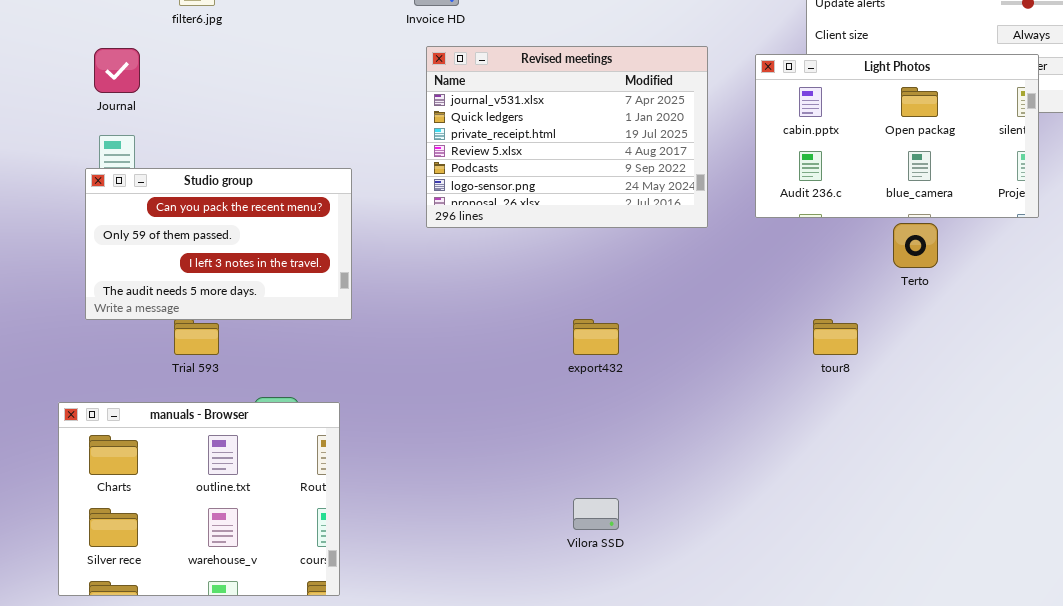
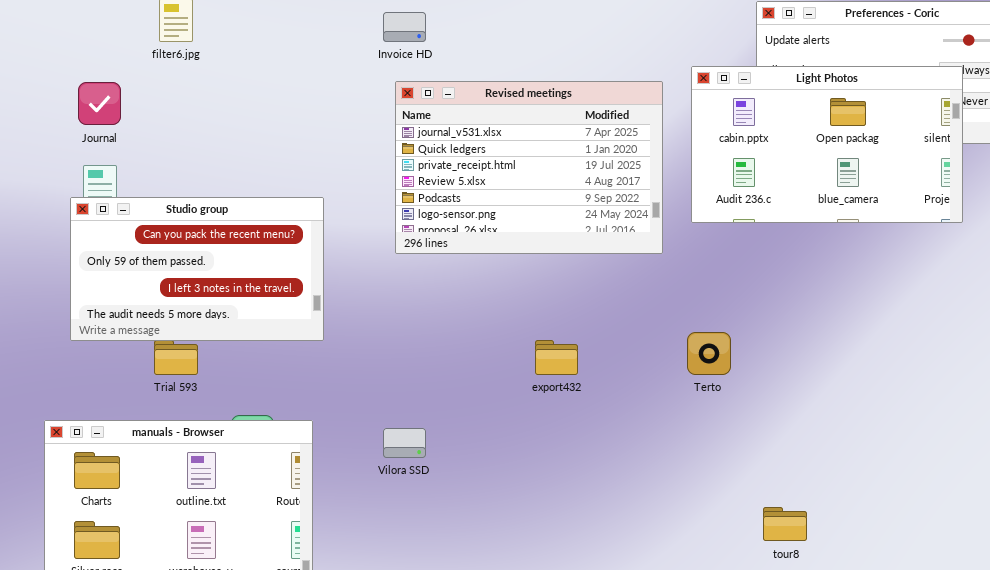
Light Photos: [755,54,1039,218] -> [691,66,963,223], moved
Terto: [893,223,938,268] -> [687,332,731,375], moved
tour8: [813,319,858,355] -> [763,507,807,541], moved
Vilora SSD: [573,498,619,530] -> [383,428,426,458], moved

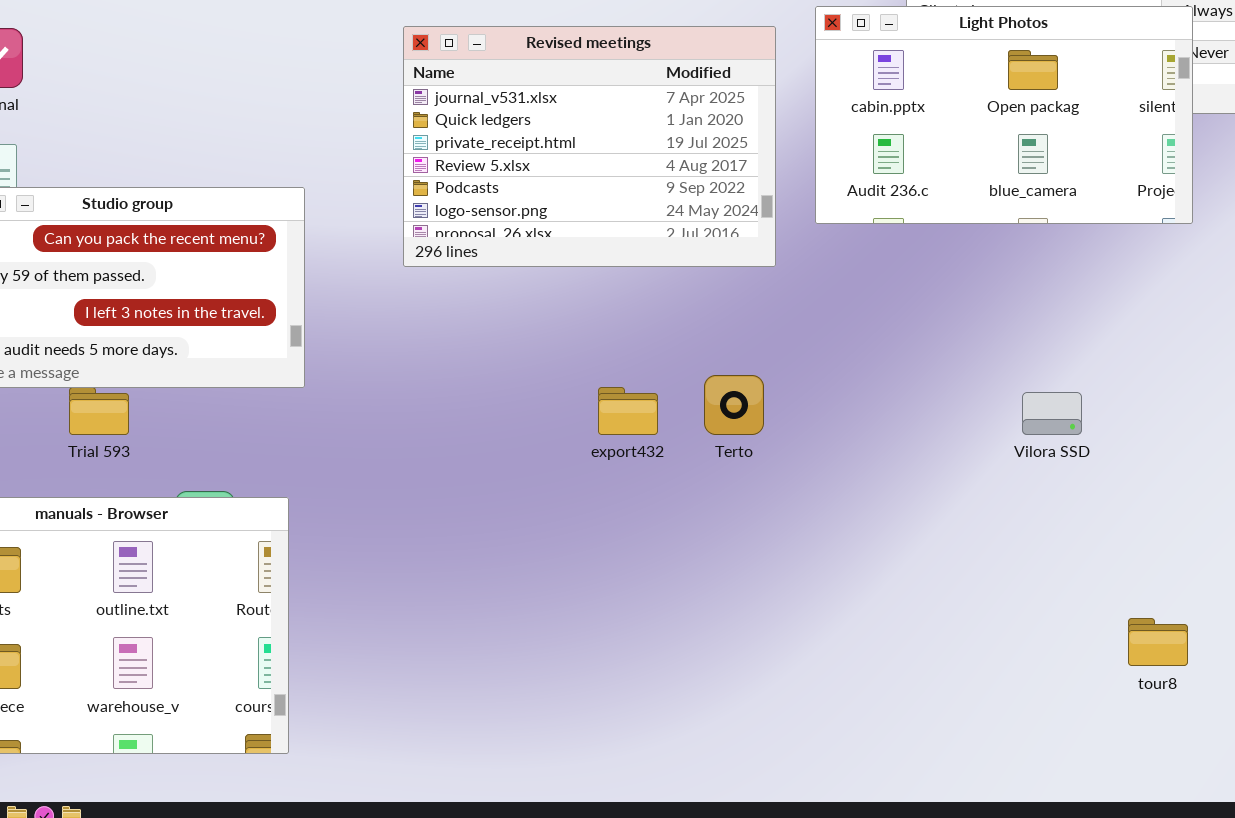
Terto: [687,332,731,375] -> [704,375,764,435], moved
Vilora SSD: [383,428,426,458] -> [1022,392,1082,435], moved
tour8: [763,507,807,541] -> [1128,618,1188,666], moved

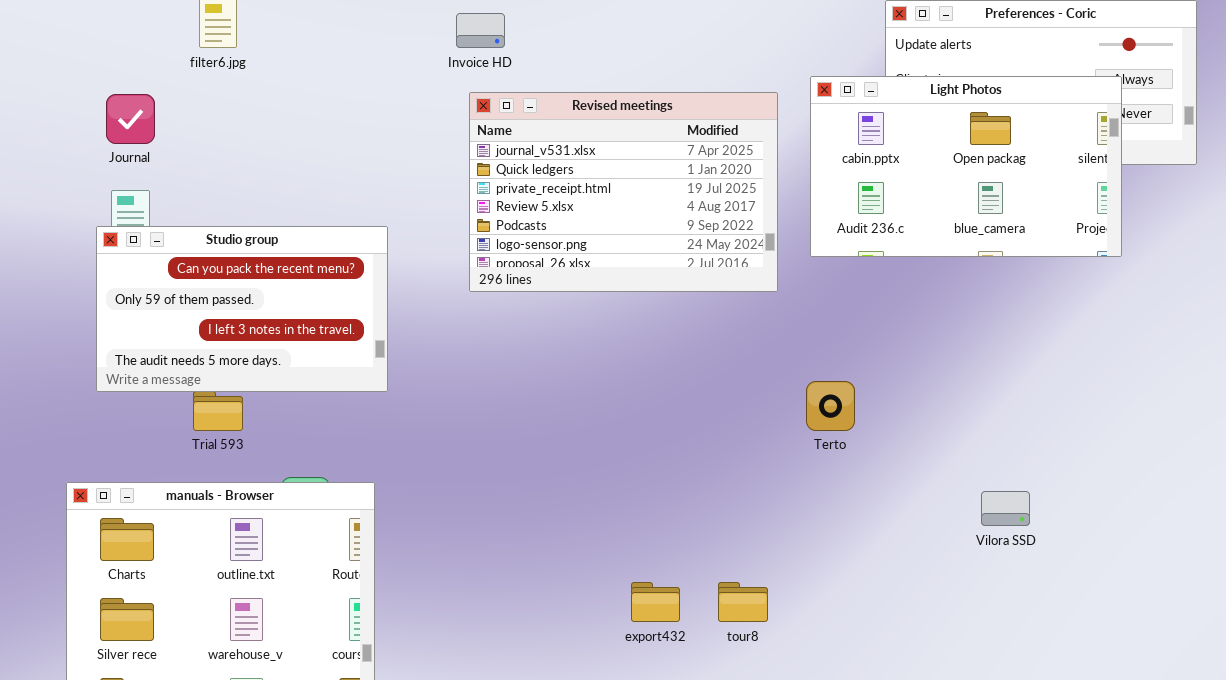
Terto: [704,375,764,435] -> [806,381,855,431], moved
export432: [598,387,658,435] -> [631,582,680,622], moved
Vilora SSD: [1022,392,1082,435] -> [981,491,1030,526], moved
tour8: [1128,618,1188,666] -> [718,582,768,622], moved

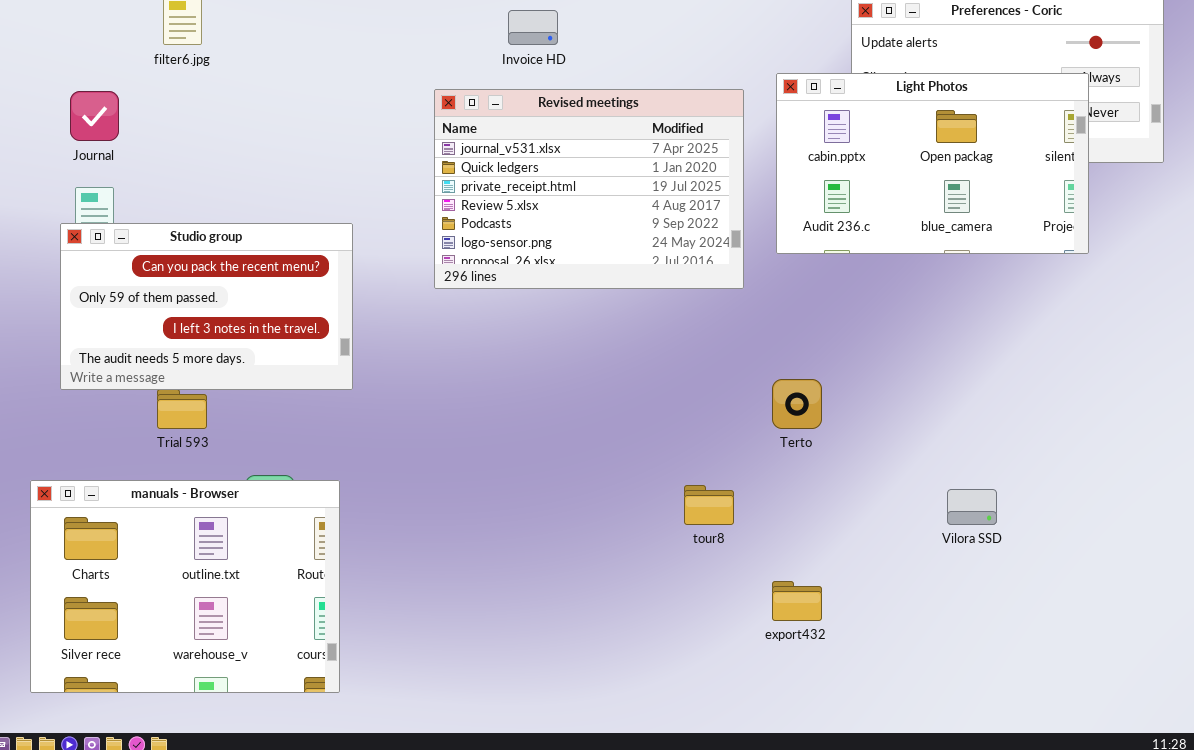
Invoice HD: [456,13,505,48] -> [508,10,558,45], moved
export432: [631,582,680,622] -> [772,581,822,621], moved
tour8: [718,582,768,622] -> [684,485,734,525], moved

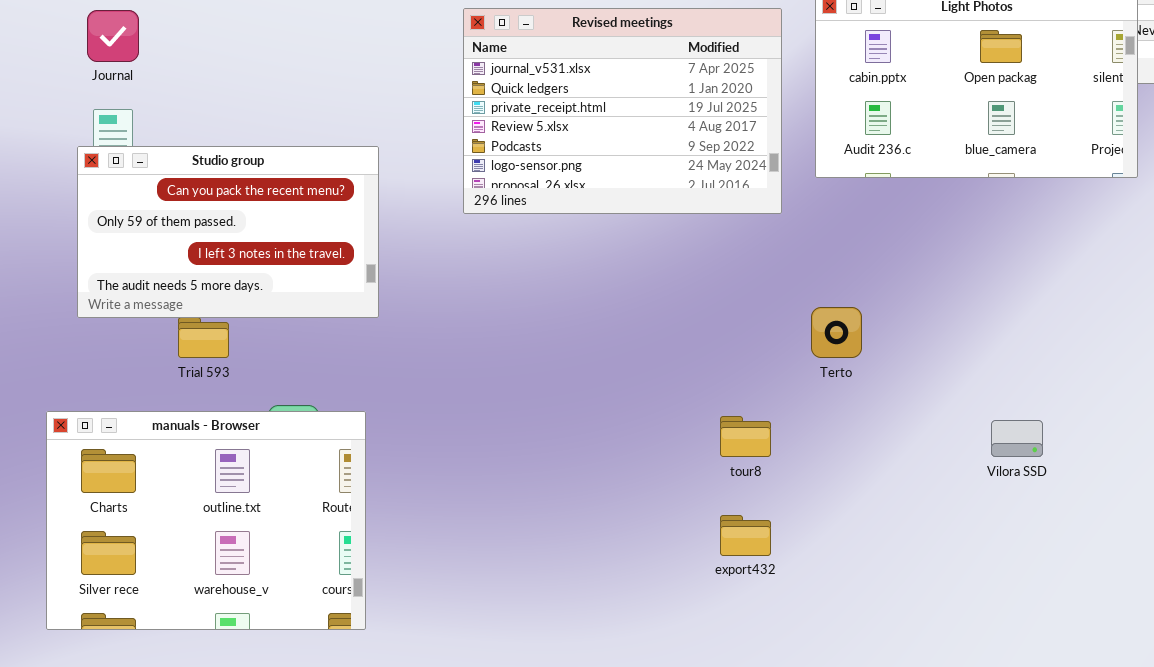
export432: [772,581,822,621] -> [720,515,771,556], moved

